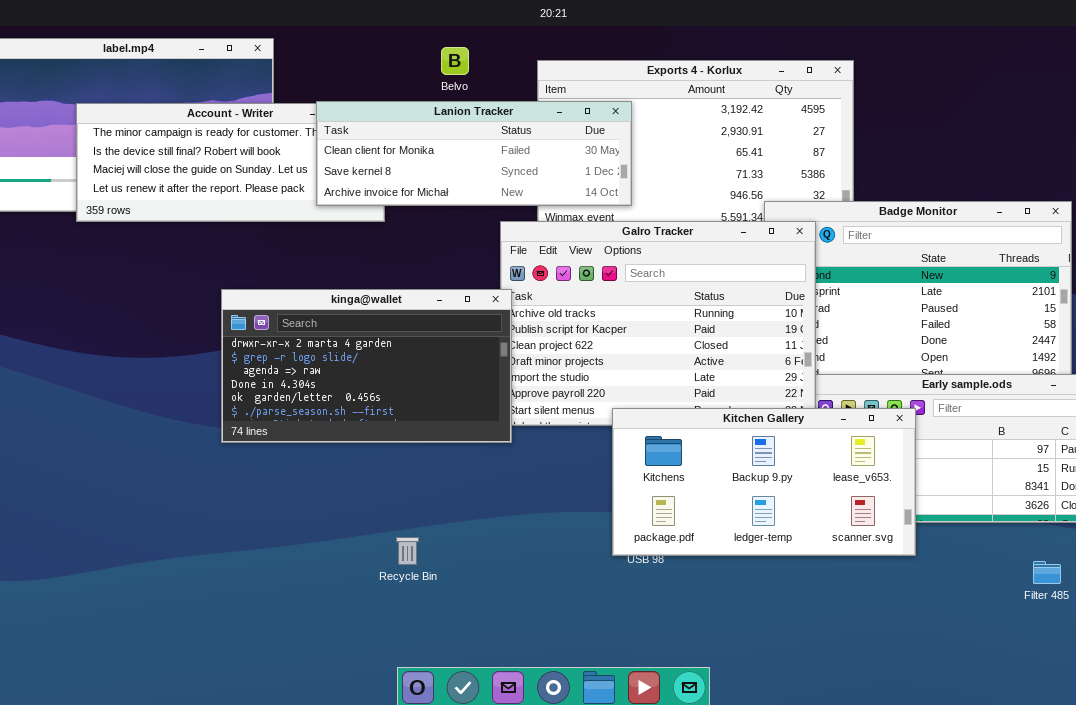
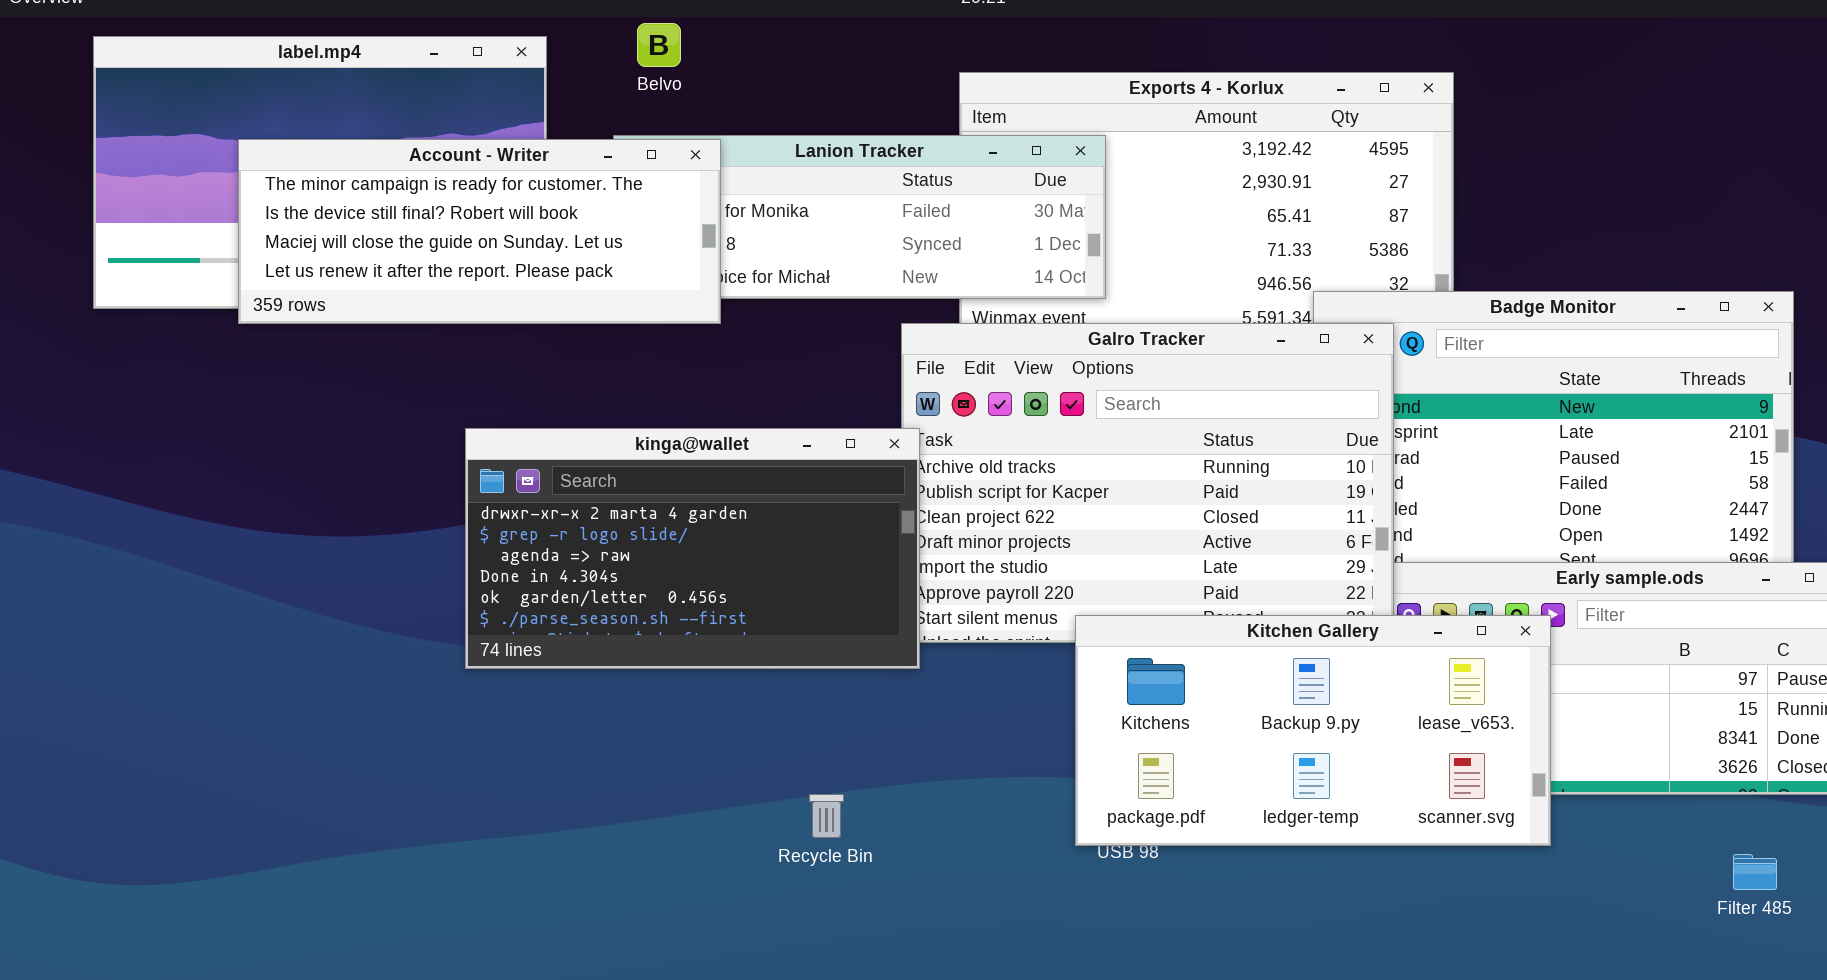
Belvo: [441,47,469,75] -> [637,23,681,67], moved
Account - Writer: [76,103,385,222] -> [238,139,721,324], raised
Recycle Bin: [396,537,419,565] -> [809,794,844,838], moved

